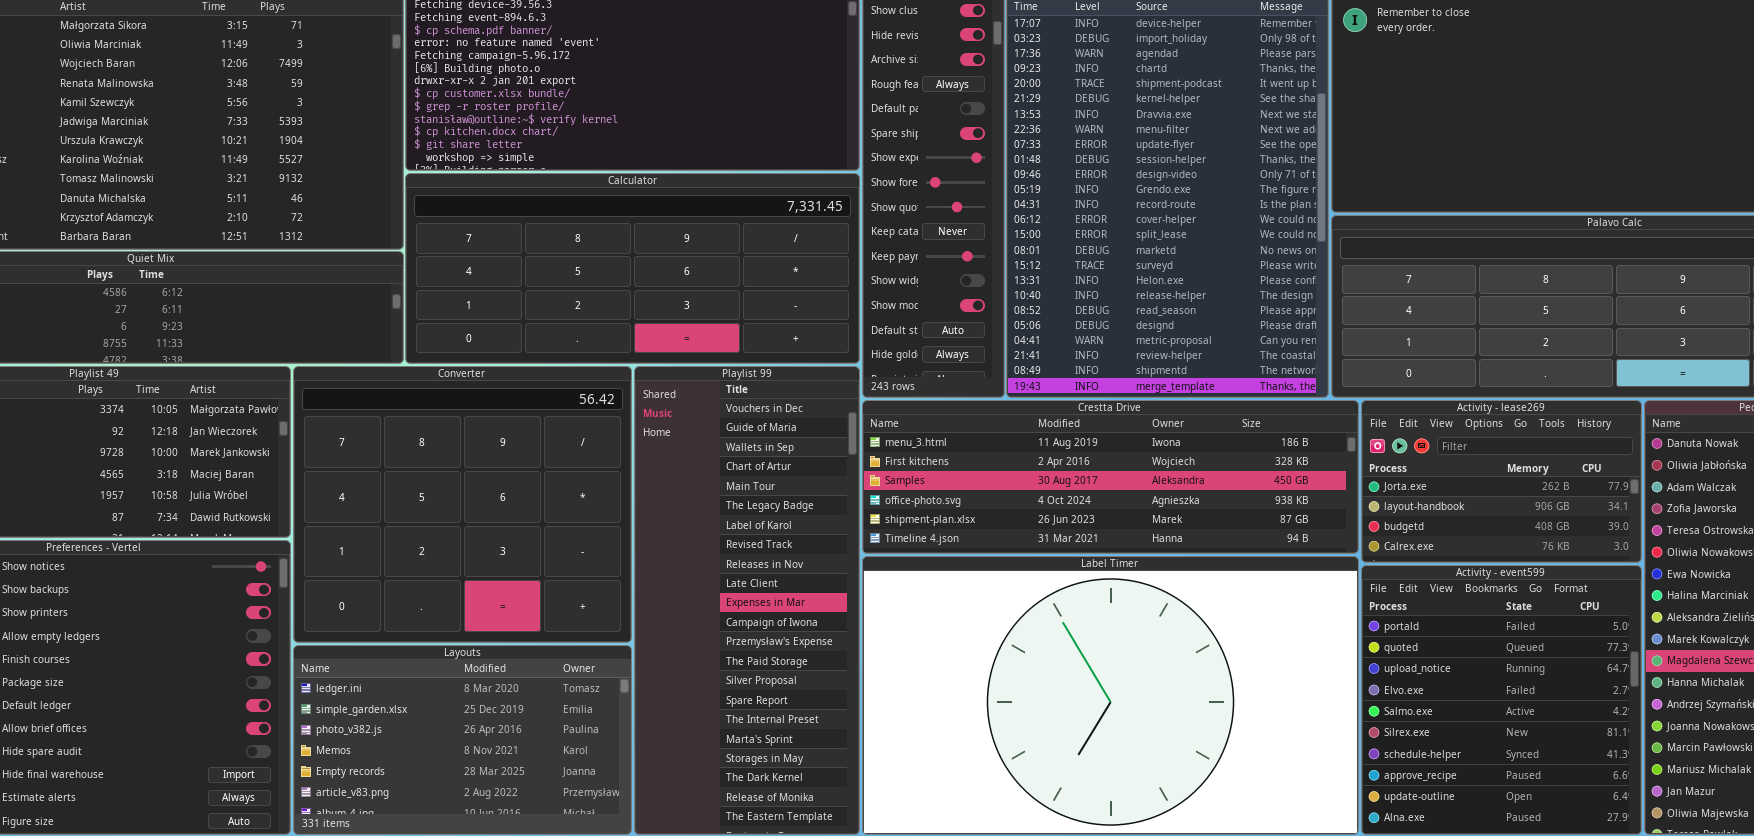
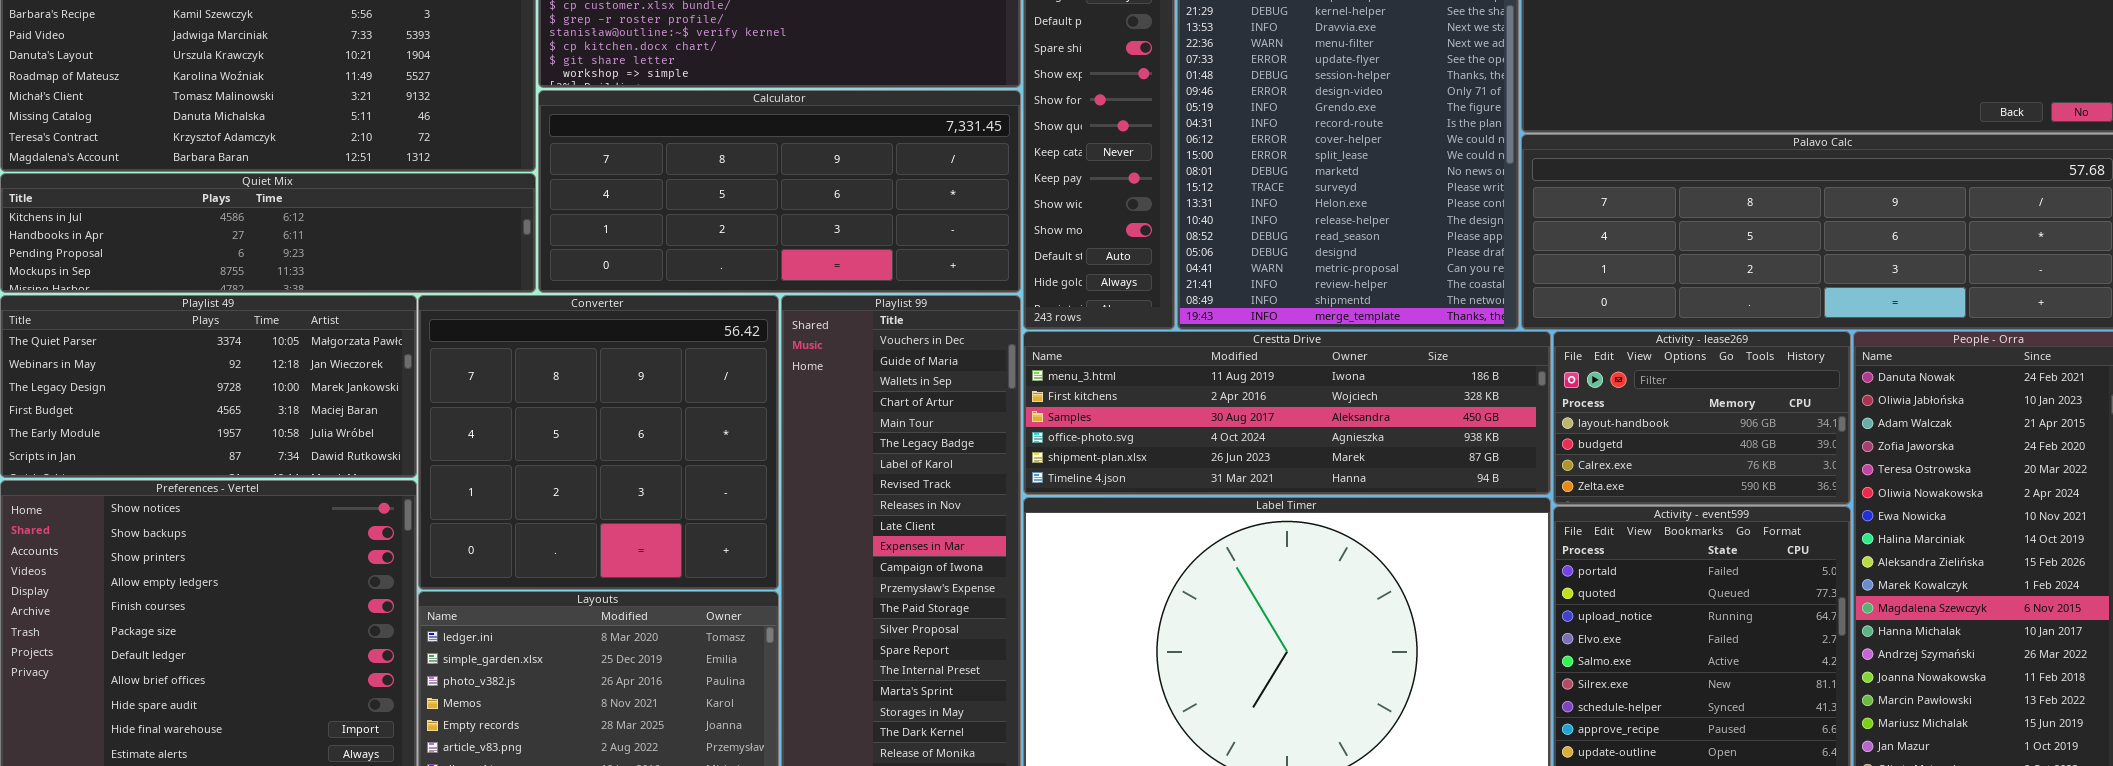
Activity - lease269: [1361,400,1642,563] -> [1553,331,1851,505], scrolled down 1 row

